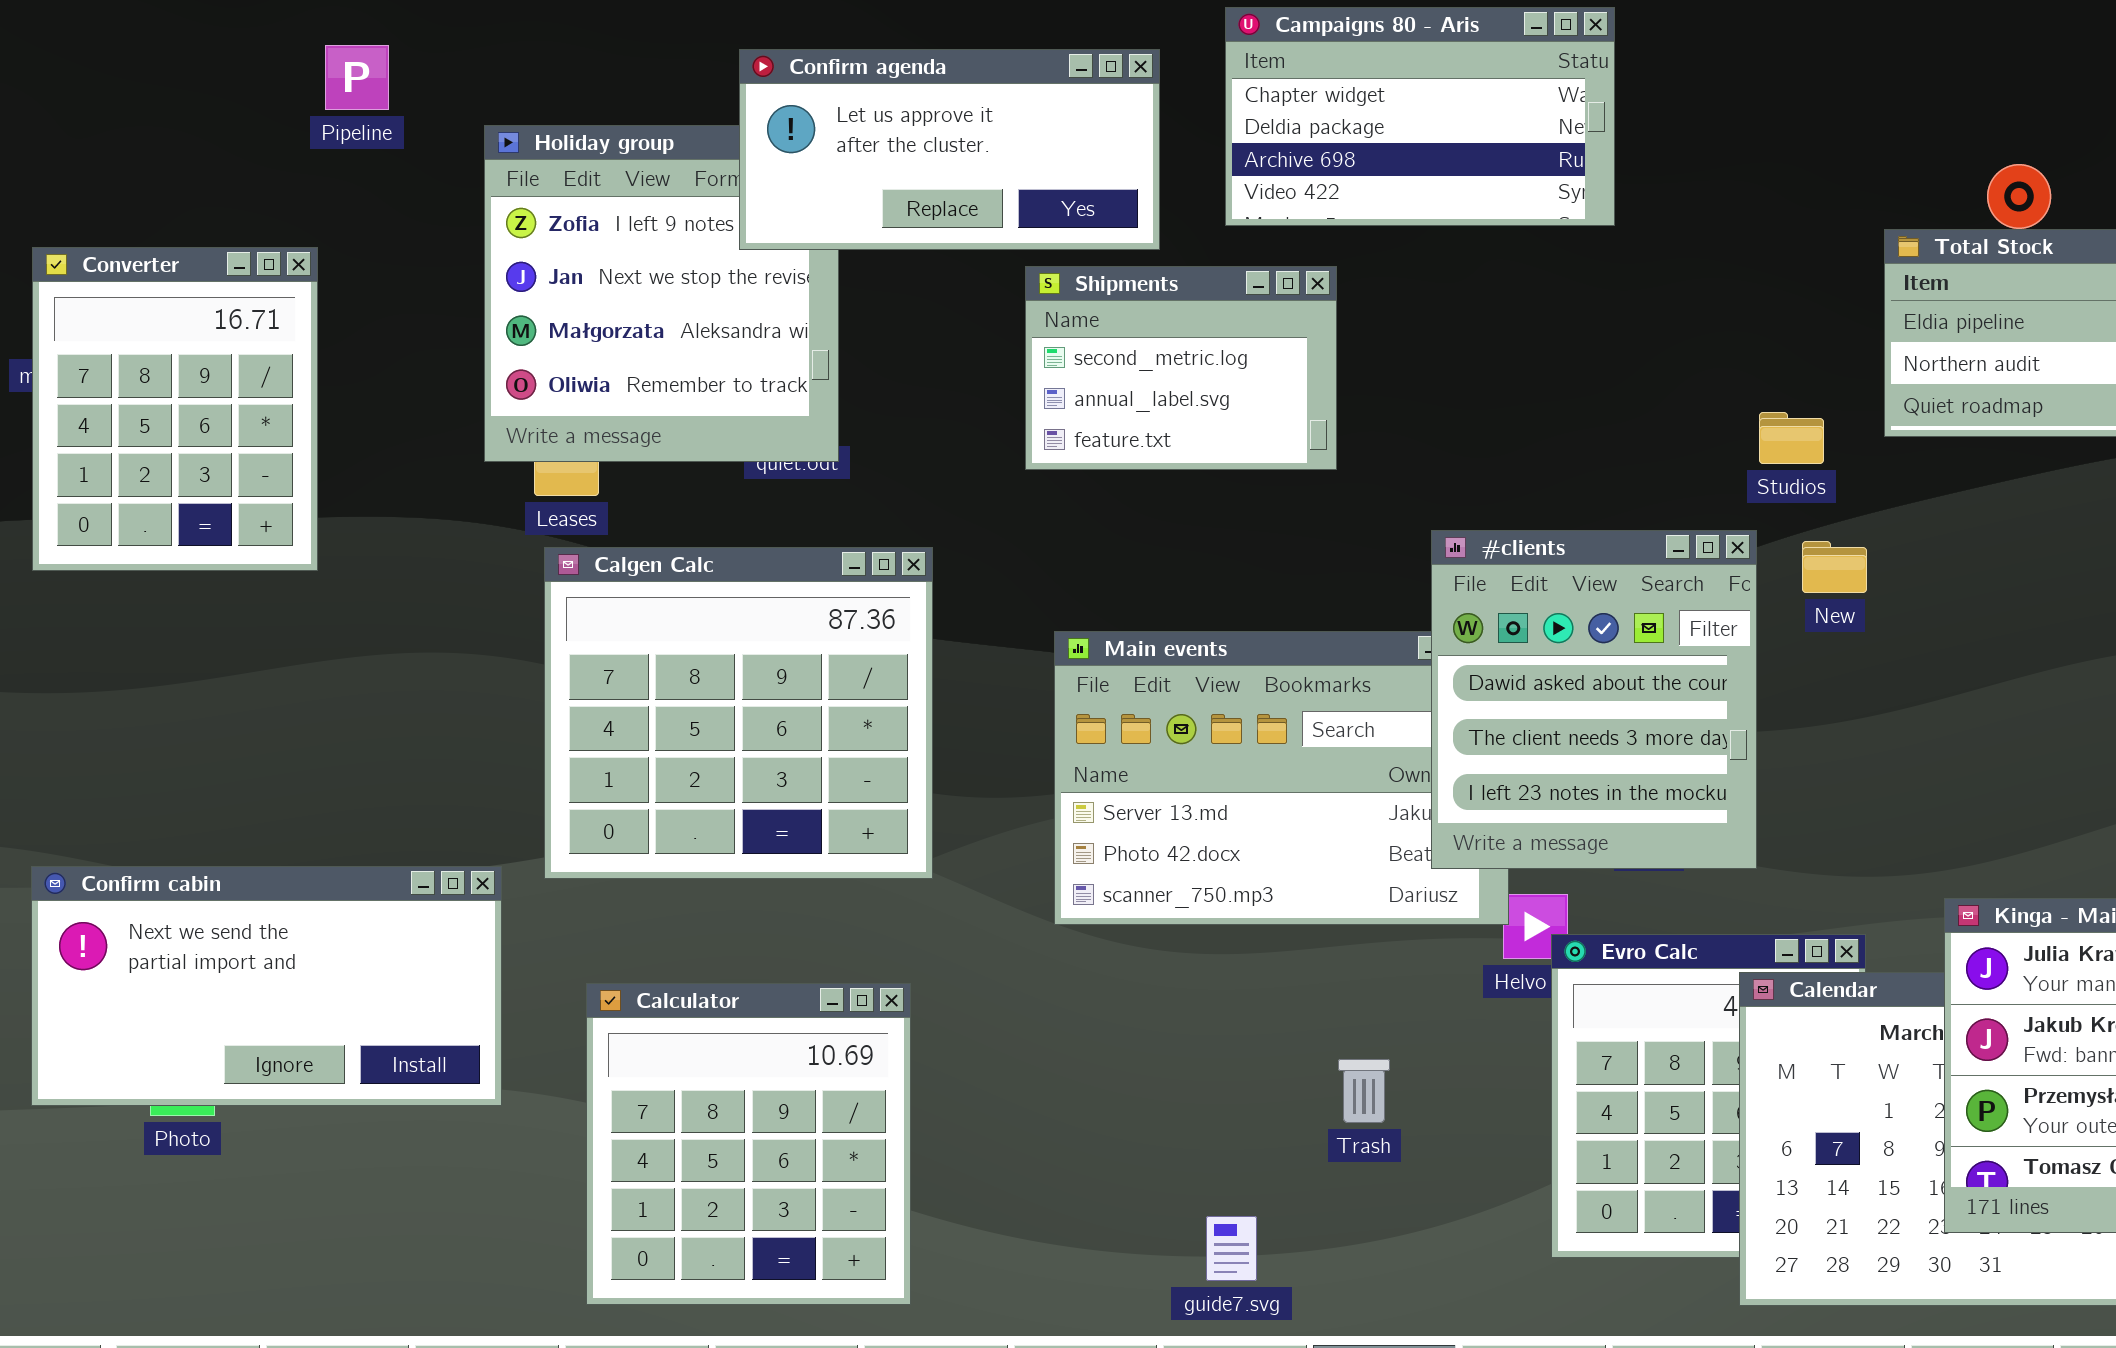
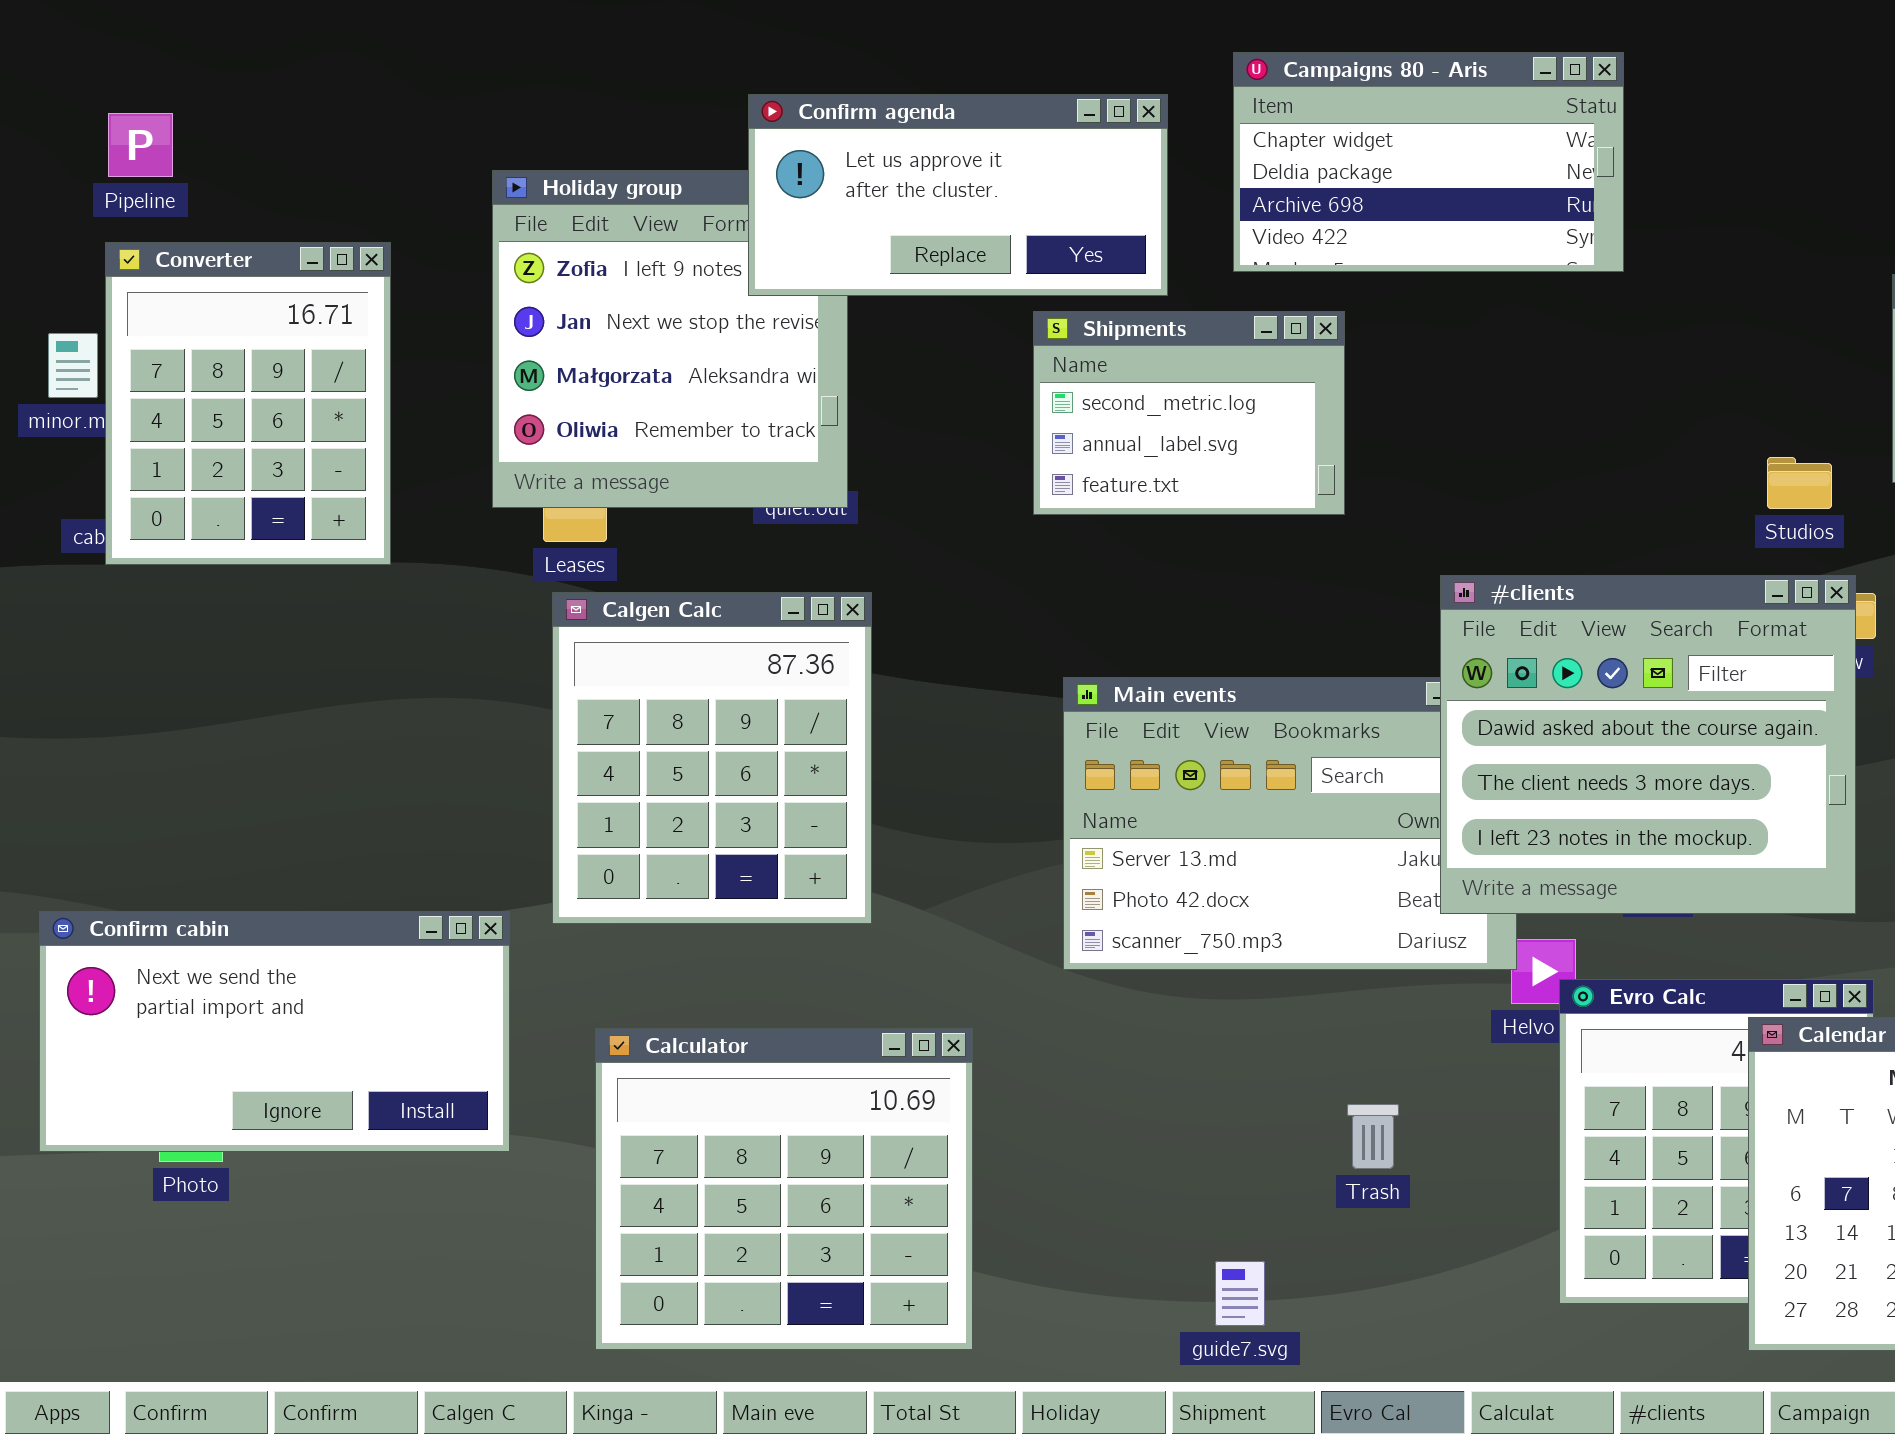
Pipeline: [325,45,389,110] -> [108,113,173,177], moved
Converter: [32,247,318,571] -> [105,242,391,565], moved
#clients: [1431,530,1757,869] -> [1440,575,1856,914], resized
Calgen Calc: [544,547,933,879] -> [552,592,872,924], resized
Calculator: [586,983,911,1305] -> [595,1028,973,1350], resized

